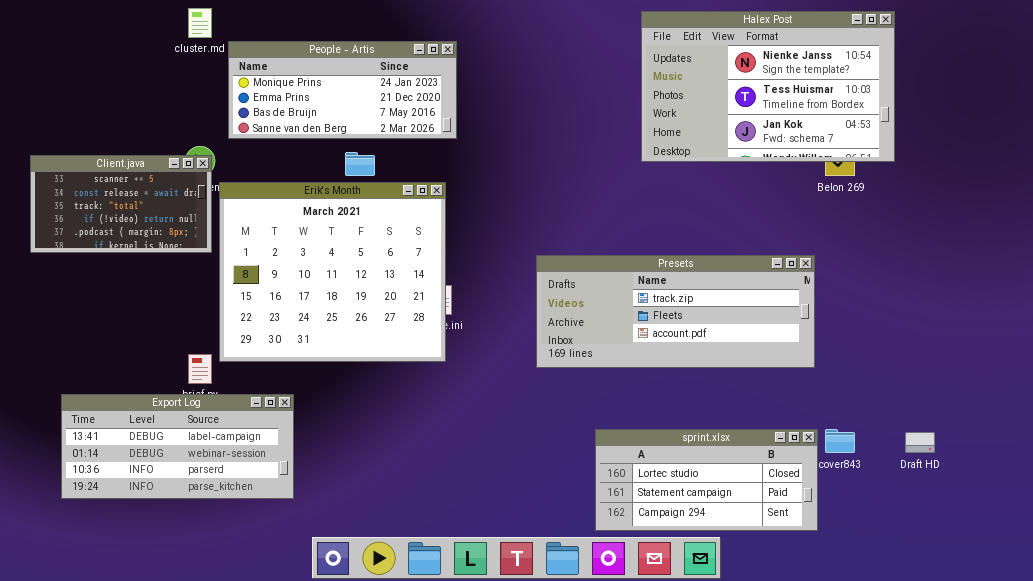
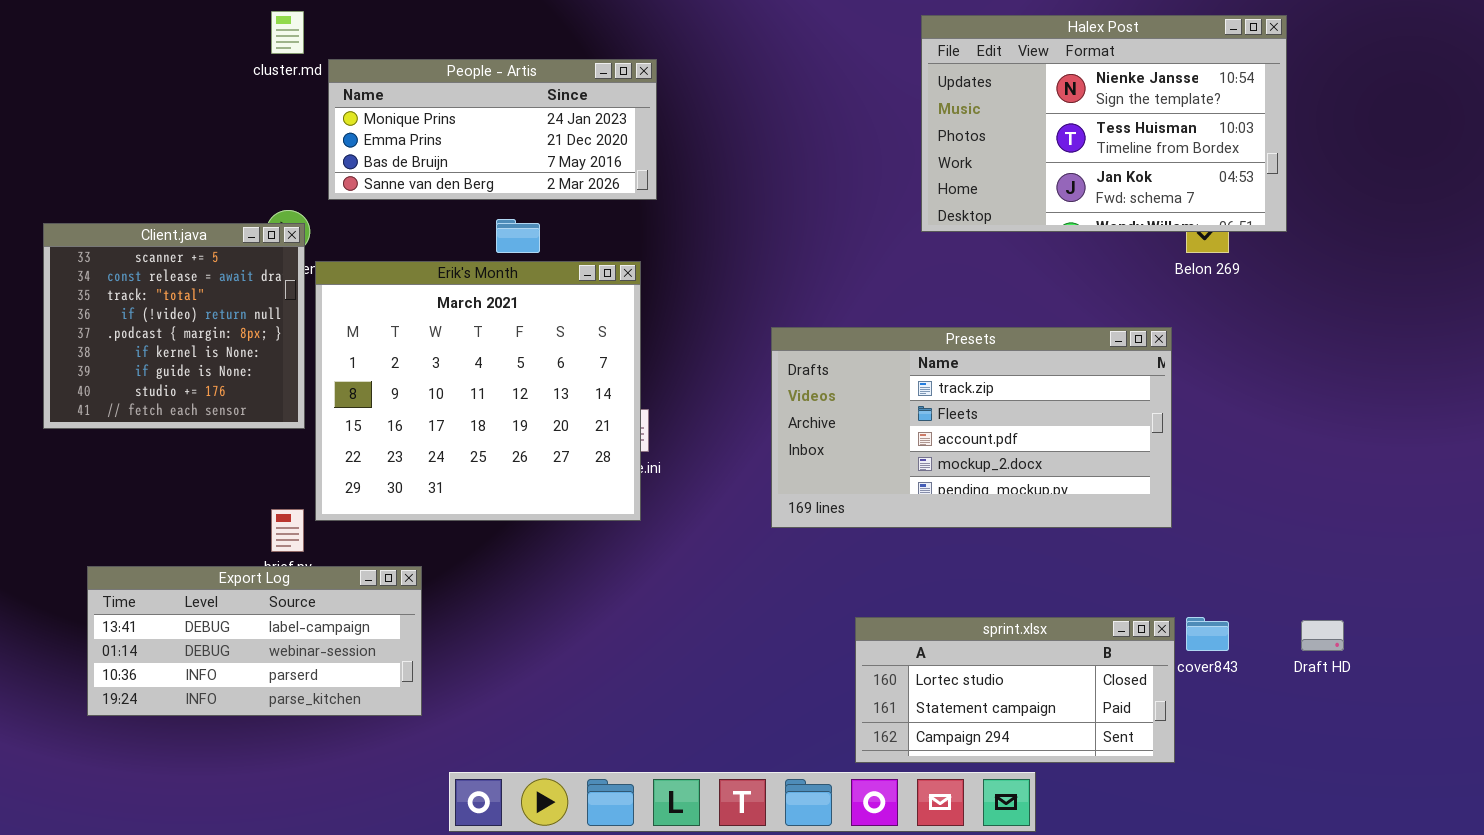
Client.java: [30,155,212,253] -> [43,223,305,429], resized
Presets: [536,255,815,368] -> [771,327,1172,528], resized

